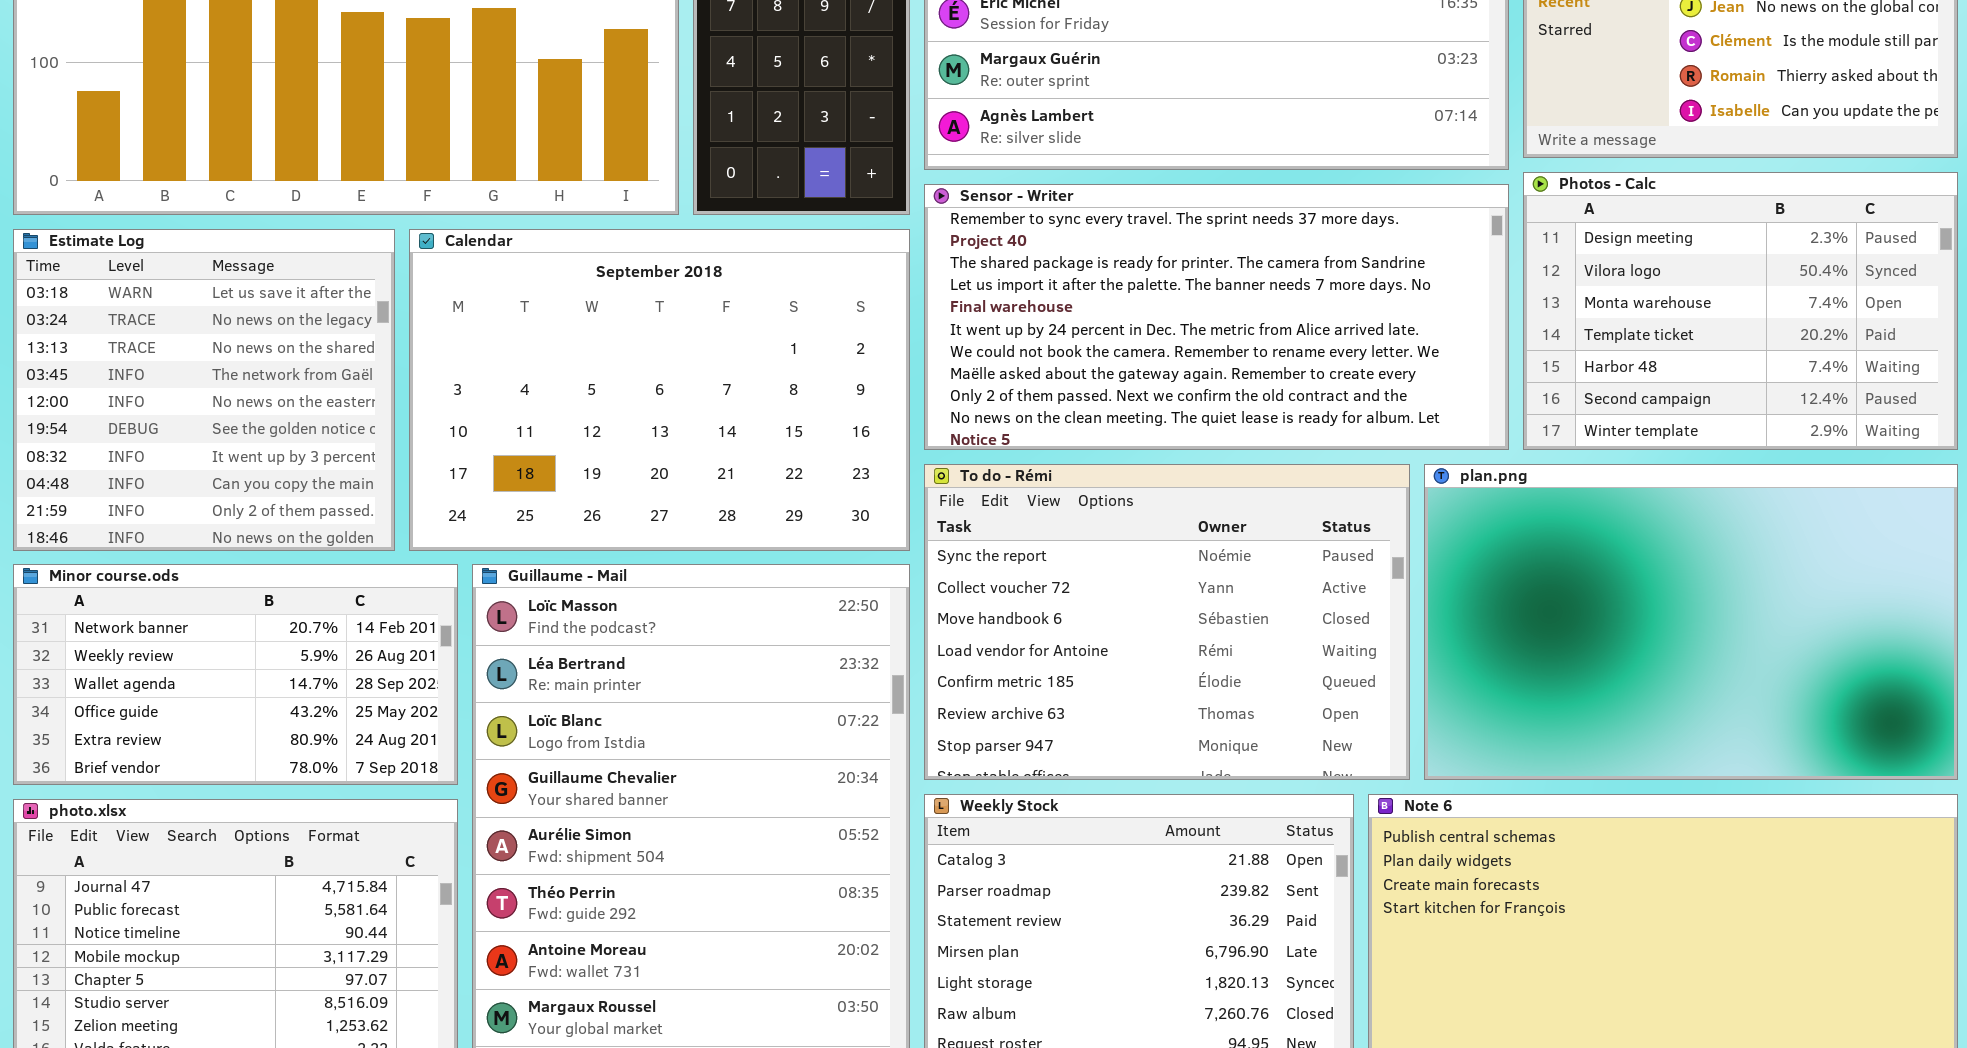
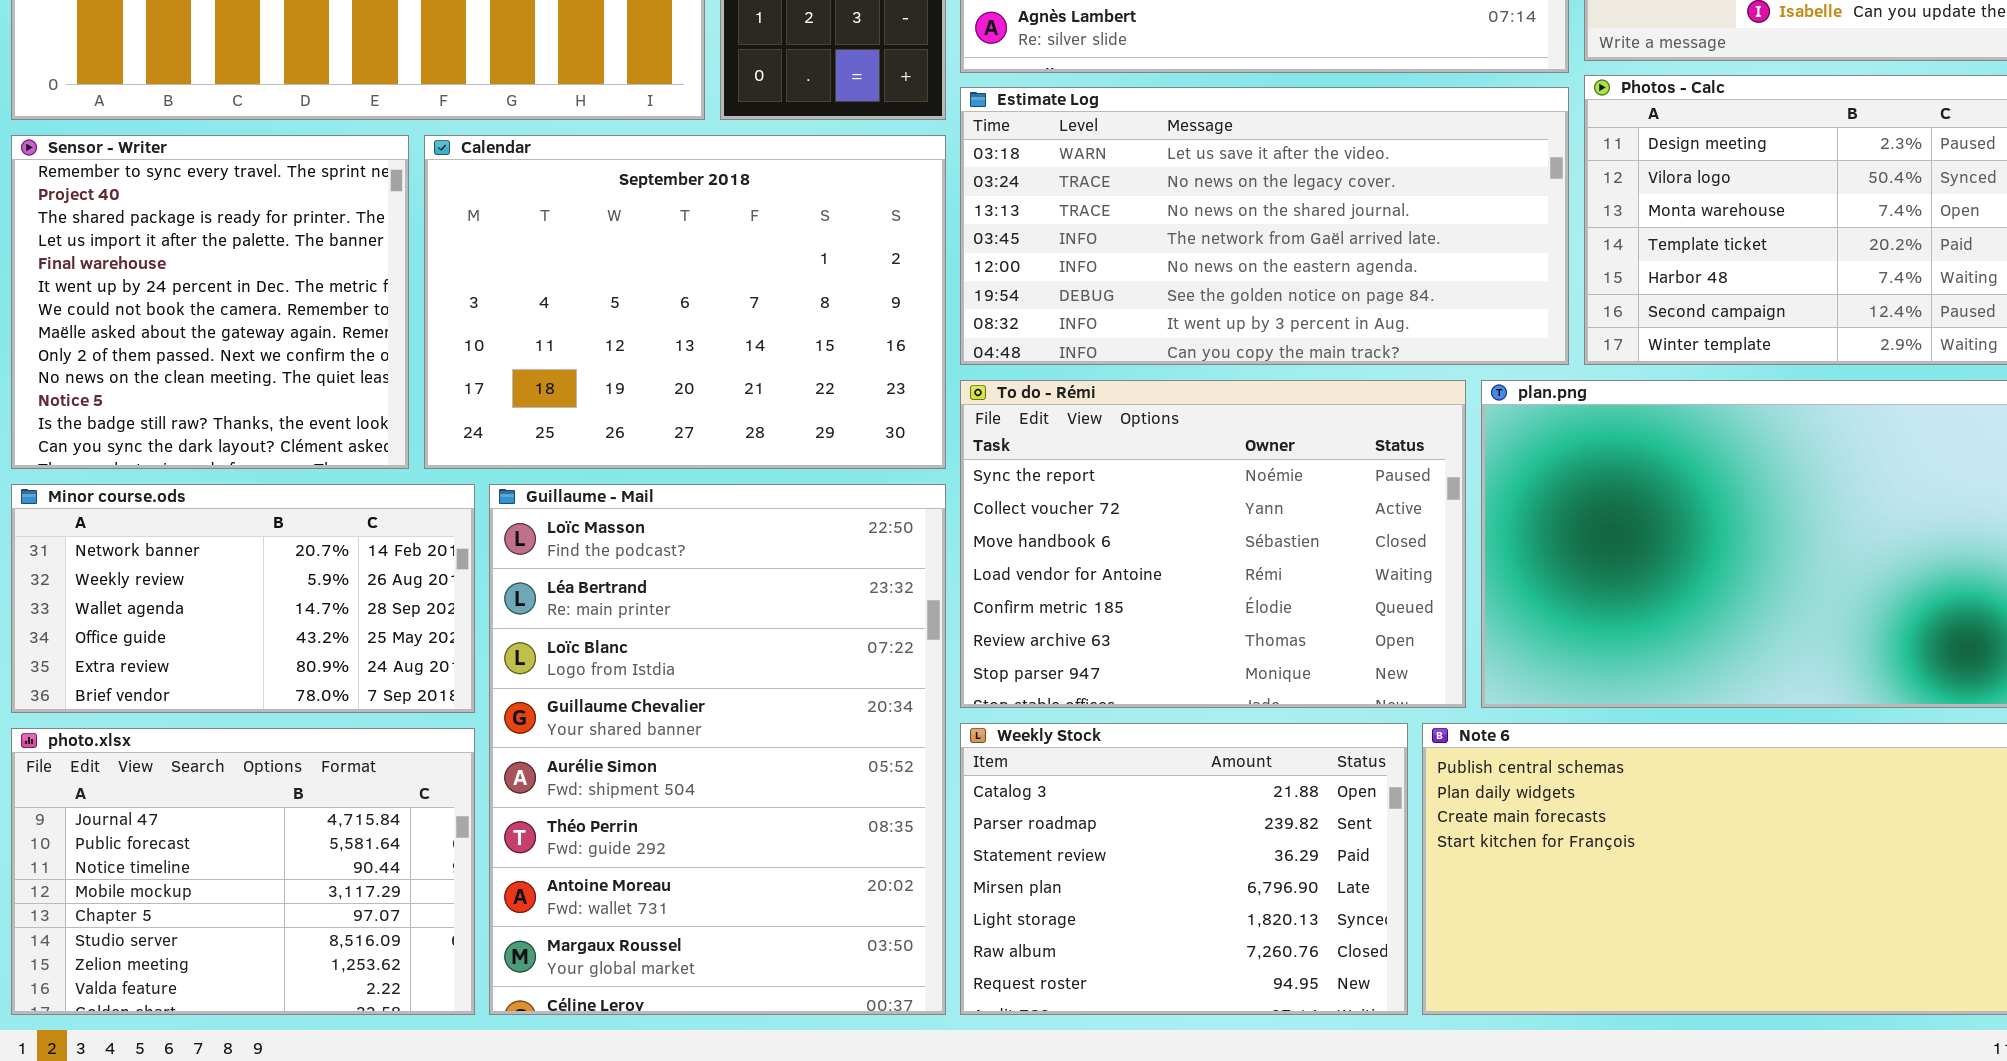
Sensor - Writer: [924,184,1509,450] -> [11,135,409,469], moved, resized
Estimate Log: [13,229,395,551] -> [960,87,1569,365], moved, resized

